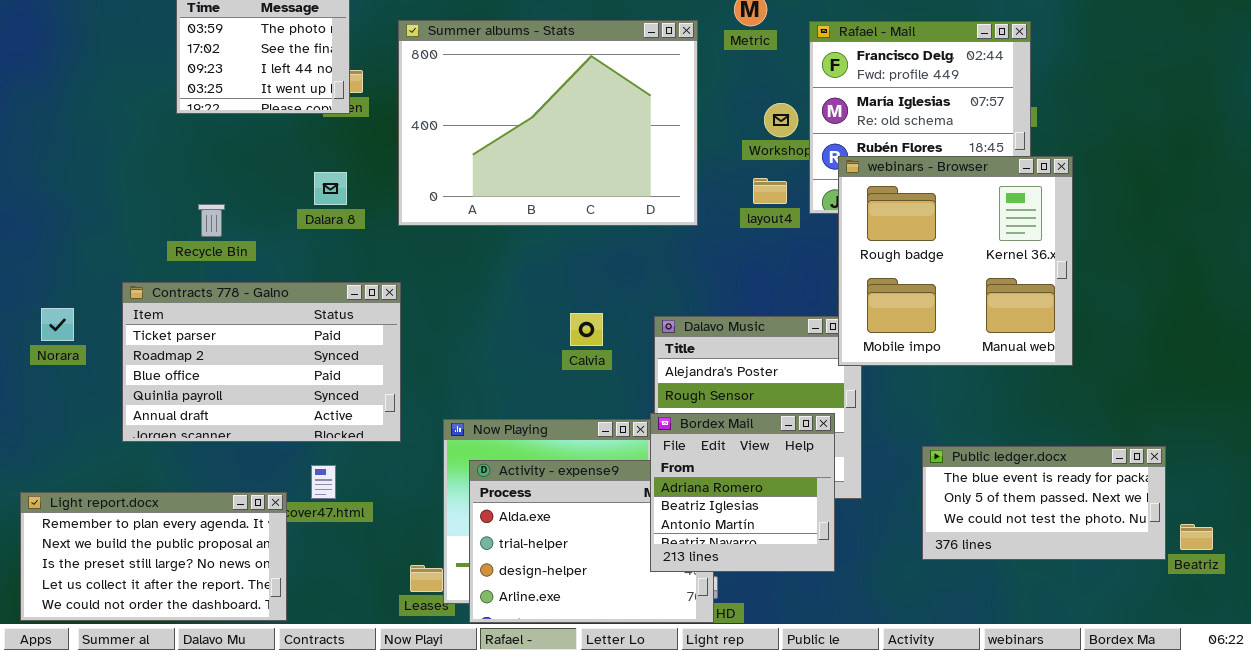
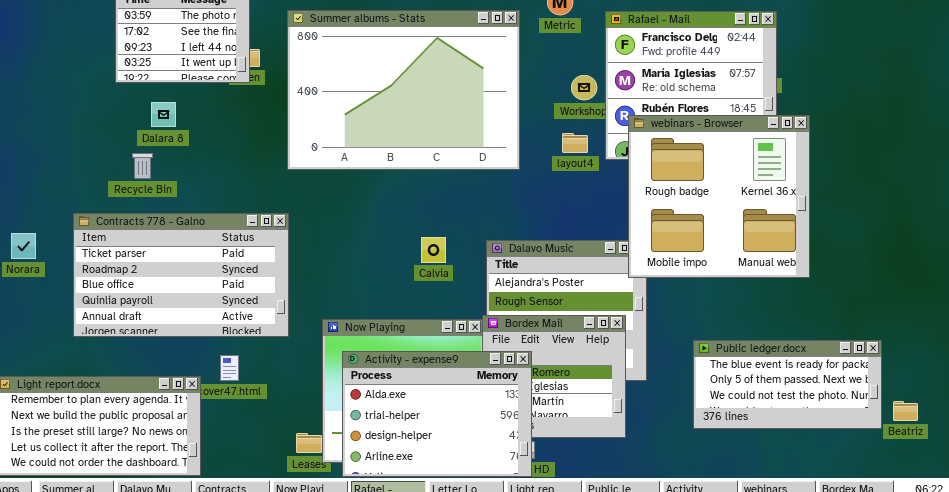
Dalara 8: [314,172,347,205] -> [151,102,176,127], moved
Activity - expense9: [469,460,714,623] -> [342,351,532,477], raised

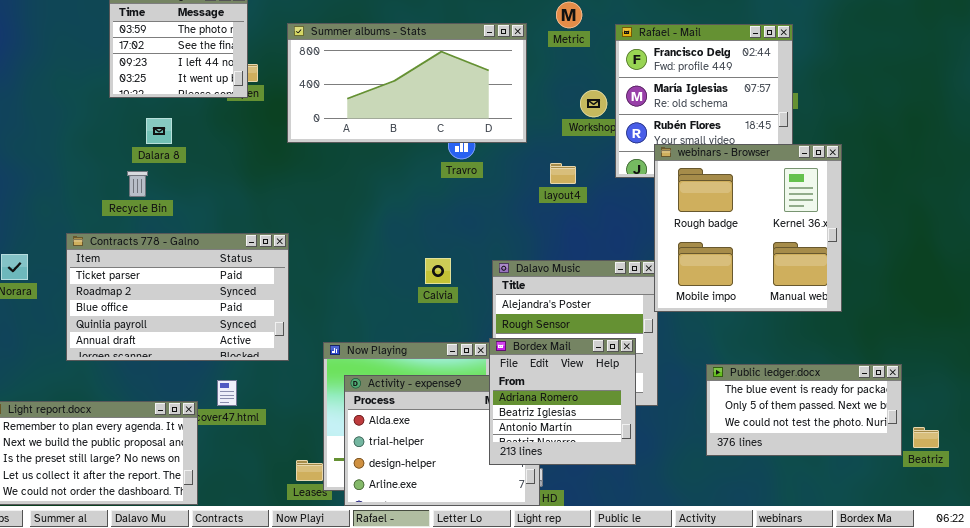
Summer albums - Stats: [287,10,520,170] -> [287,23,527,143], resized
webinars - Browser: [628,115,810,278] -> [654,144,842,312], moved
layout4: [562,133,588,153] -> [550,163,576,184], moved
Bordex Mail: [482,315,626,438] -> [489,338,636,465], raised

